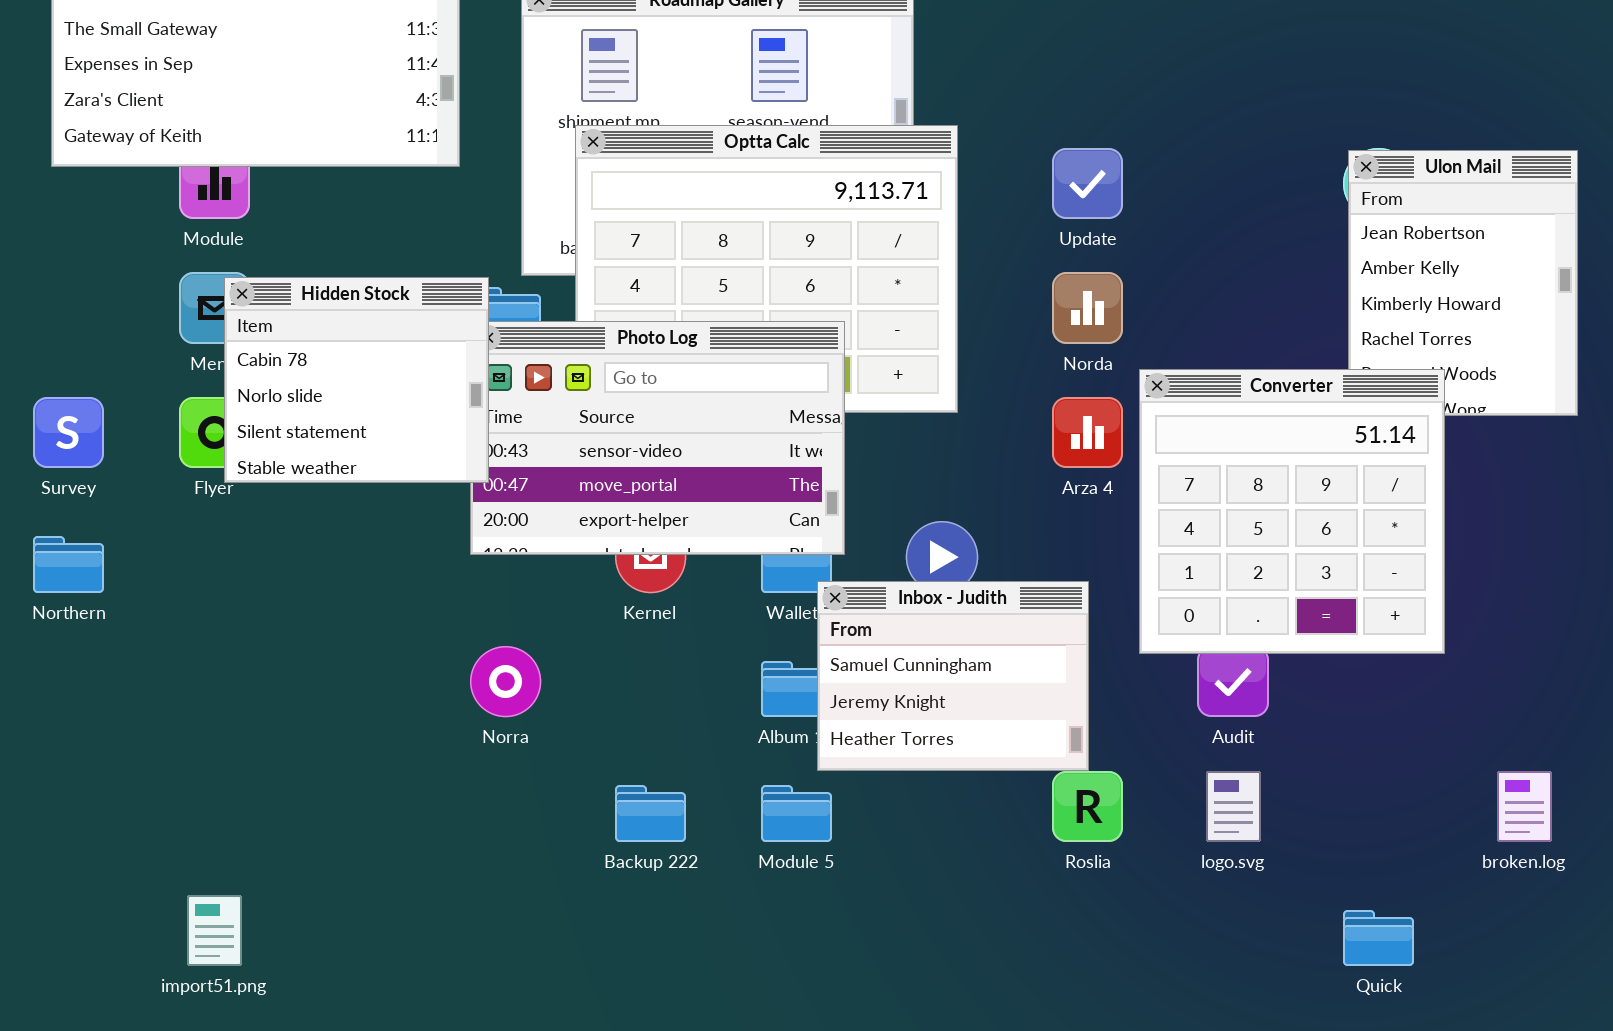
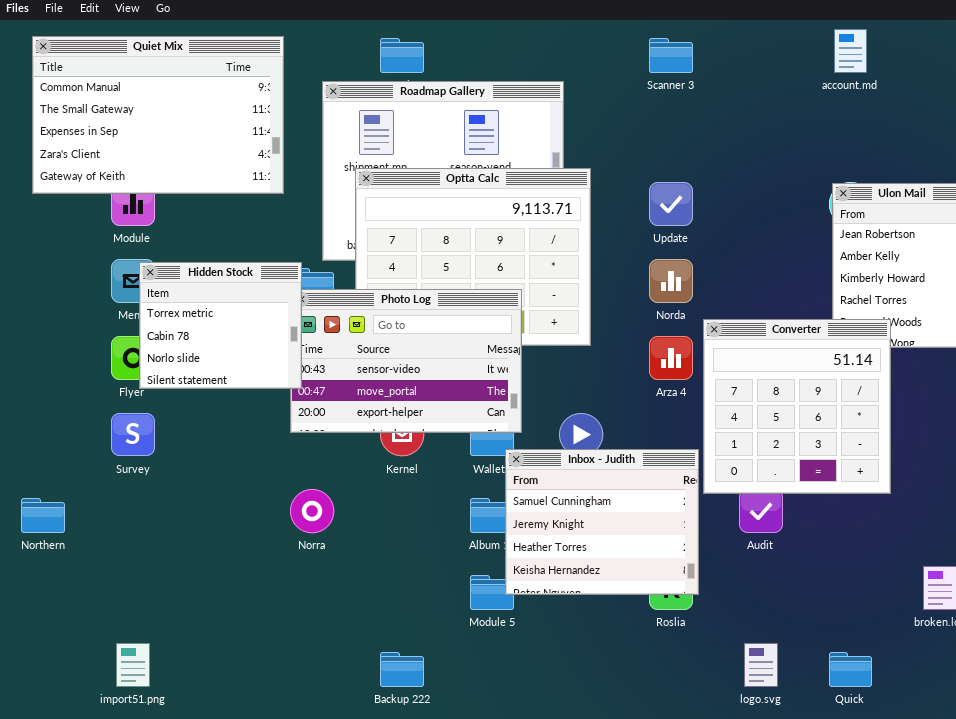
Hidden Stock: [224,277,489,483] -> [139,262,302,389], scrolled up 1 row
Survey: [33,397,104,468] -> [111,413,155,456], moved
Northern: [33,536,104,593] -> [21,498,65,533], moved
Inbox - Judith: [817,581,1089,771] -> [505,449,699,595], resized
logo.svg: [1206,771,1261,842] -> [744,643,778,687], moved
Backup 222: [615,785,686,842] -> [380,652,424,687], moved

